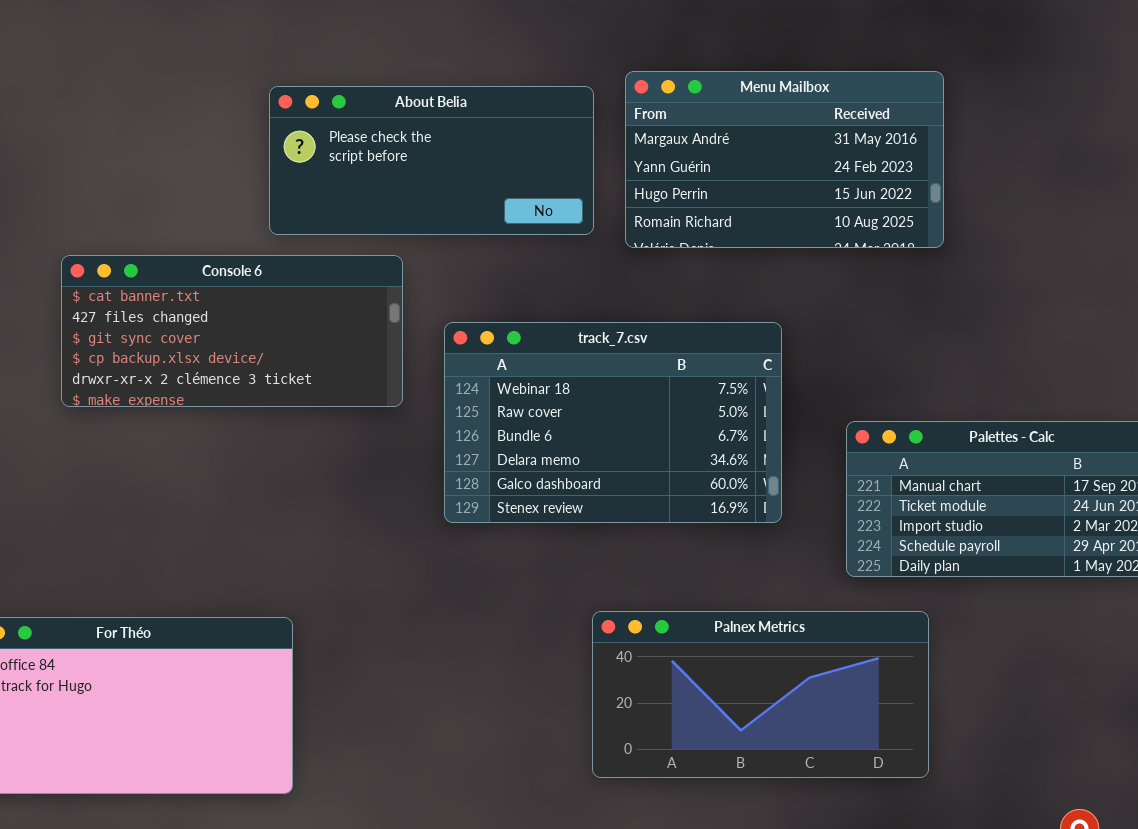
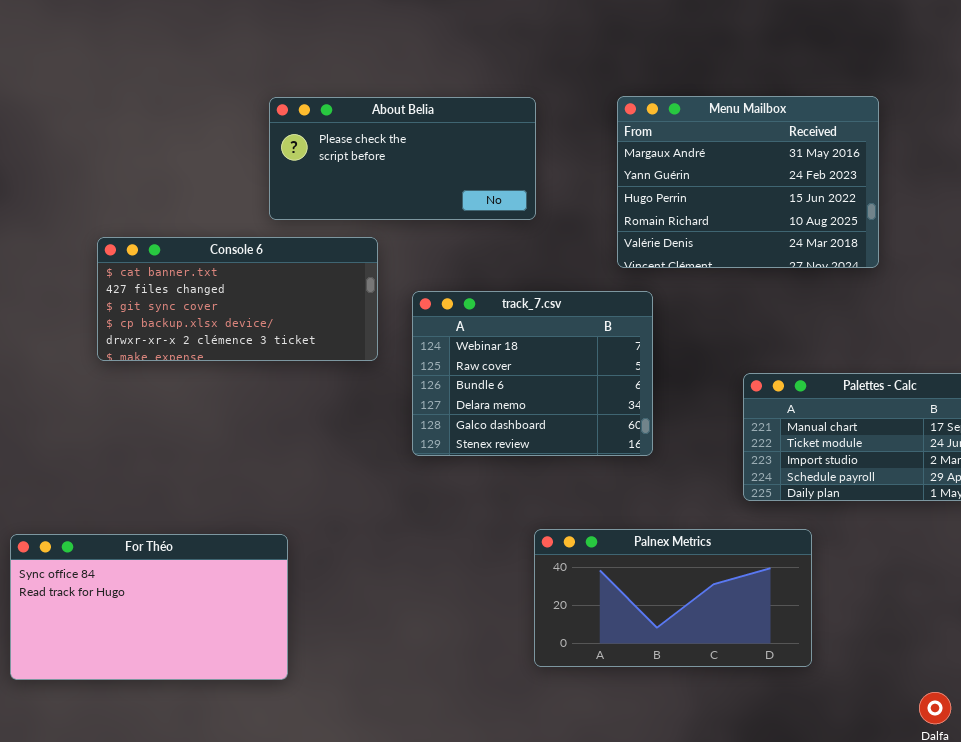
Menu Mailbox: [625,71,944,248] -> [617,96,879,268], moved, resized
track_7.csv: [444,322,782,523] -> [412,291,653,456], resized

